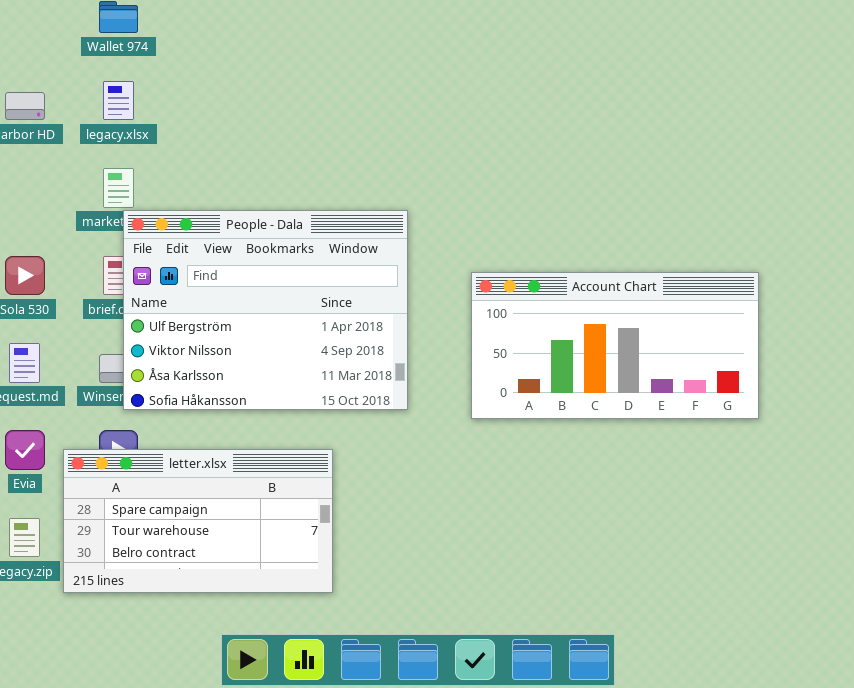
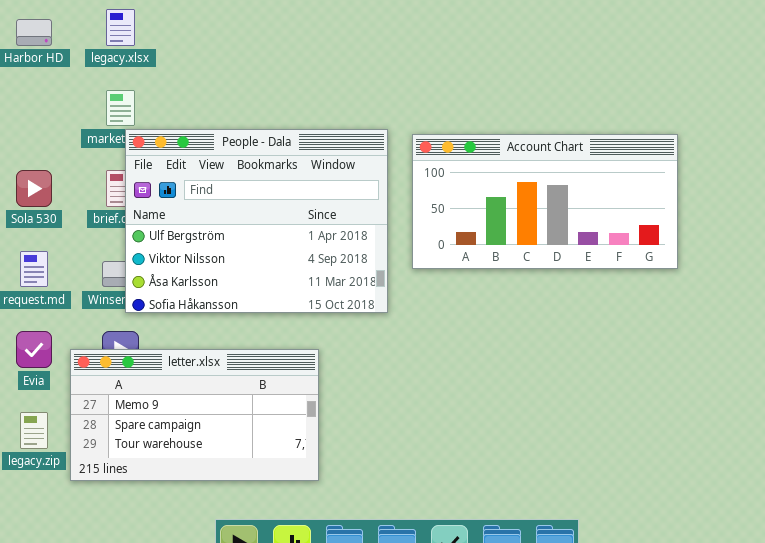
Account Chart: [471,272,759,419] -> [412,134,678,269], moved
letter.xlsx: [63,449,333,593] -> [70,349,319,481], scrolled up 1 row

